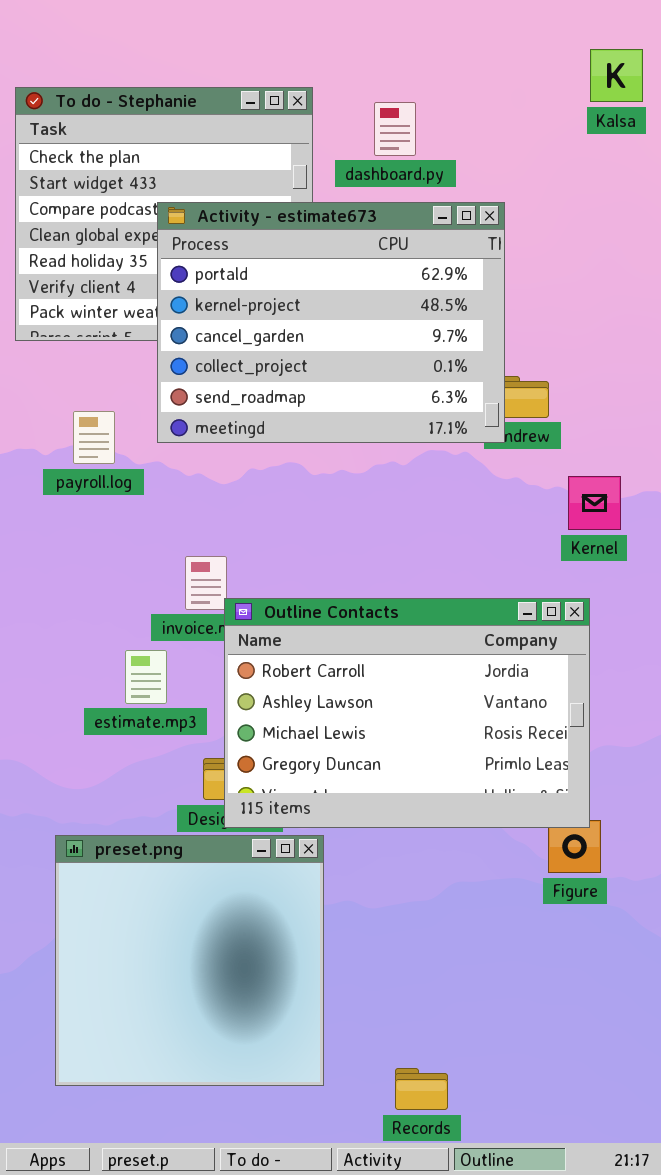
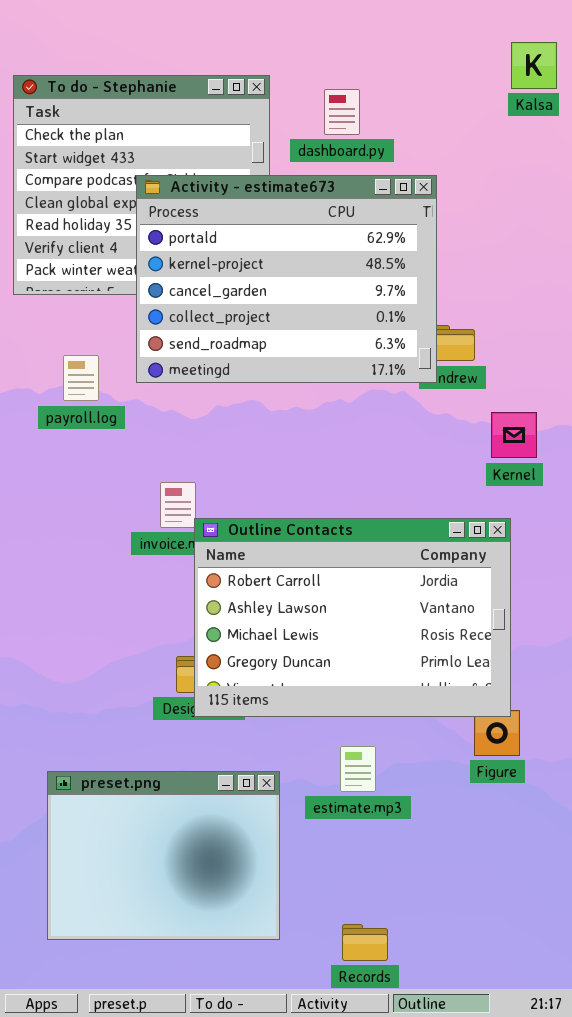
estimate.mp3: [125,650,167,704] -> [340,746,376,792], moved
preset.png: [55,835,324,1086] -> [47,771,280,940], resized

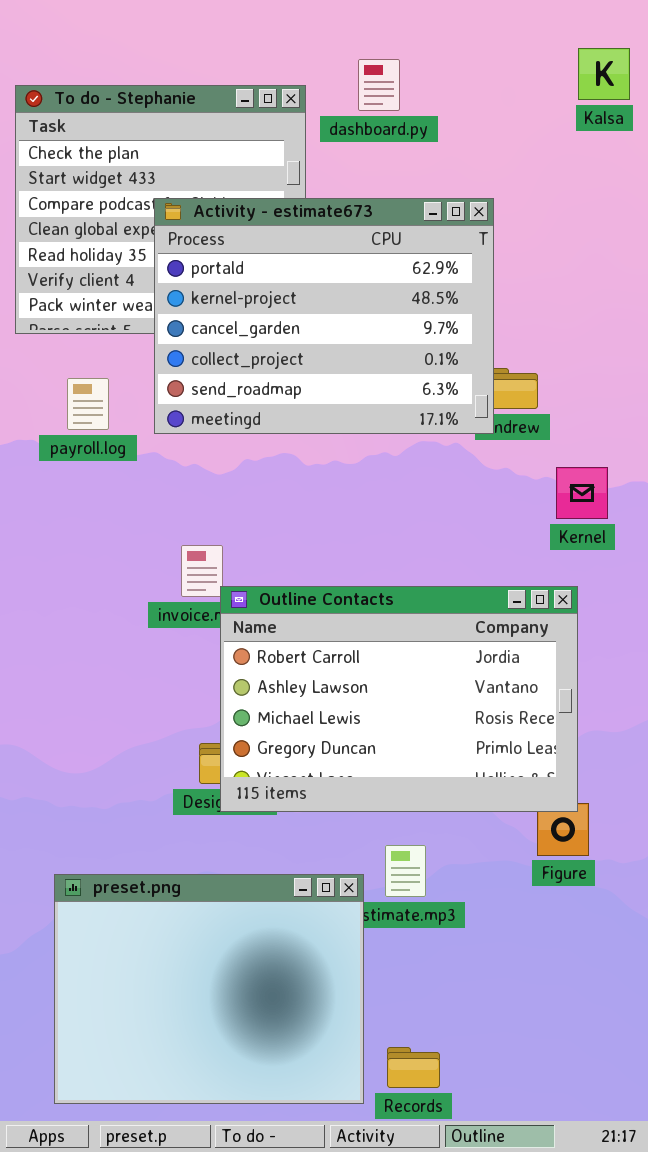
dashboard.py: [324,89,360,135] -> [358,59,400,111], moved
payroll.log: [63,355,99,401] -> [67,378,109,430], moved
preset.png: [47,771,280,940] -> [54,874,364,1104], resized

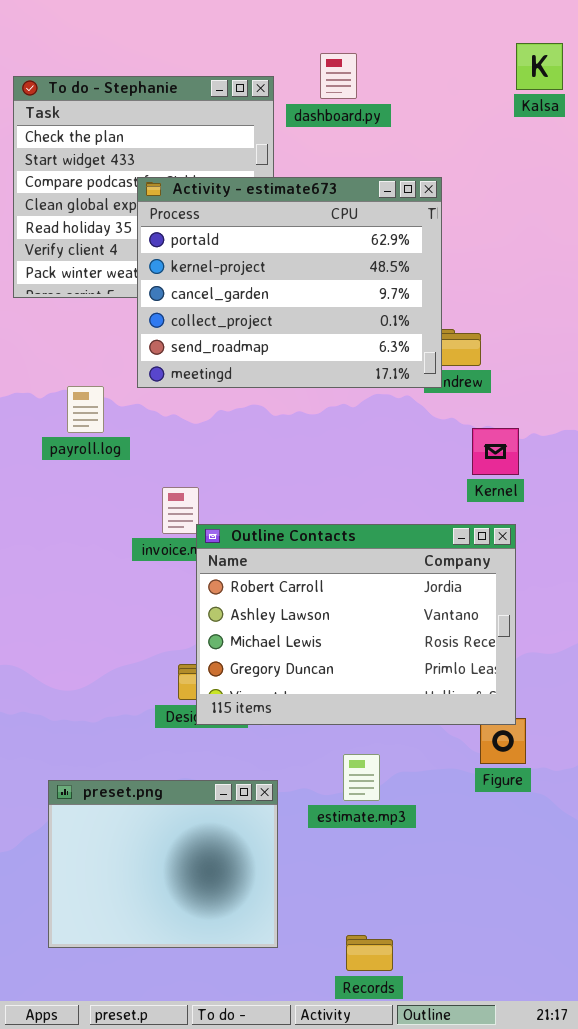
payroll.log: [67,378,109,430] -> [67,386,104,433], moved
Kernel: [556,467,608,519] -> [472,428,519,475], moved
preset.png: [54,874,364,1104] -> [48,780,278,948], resized

